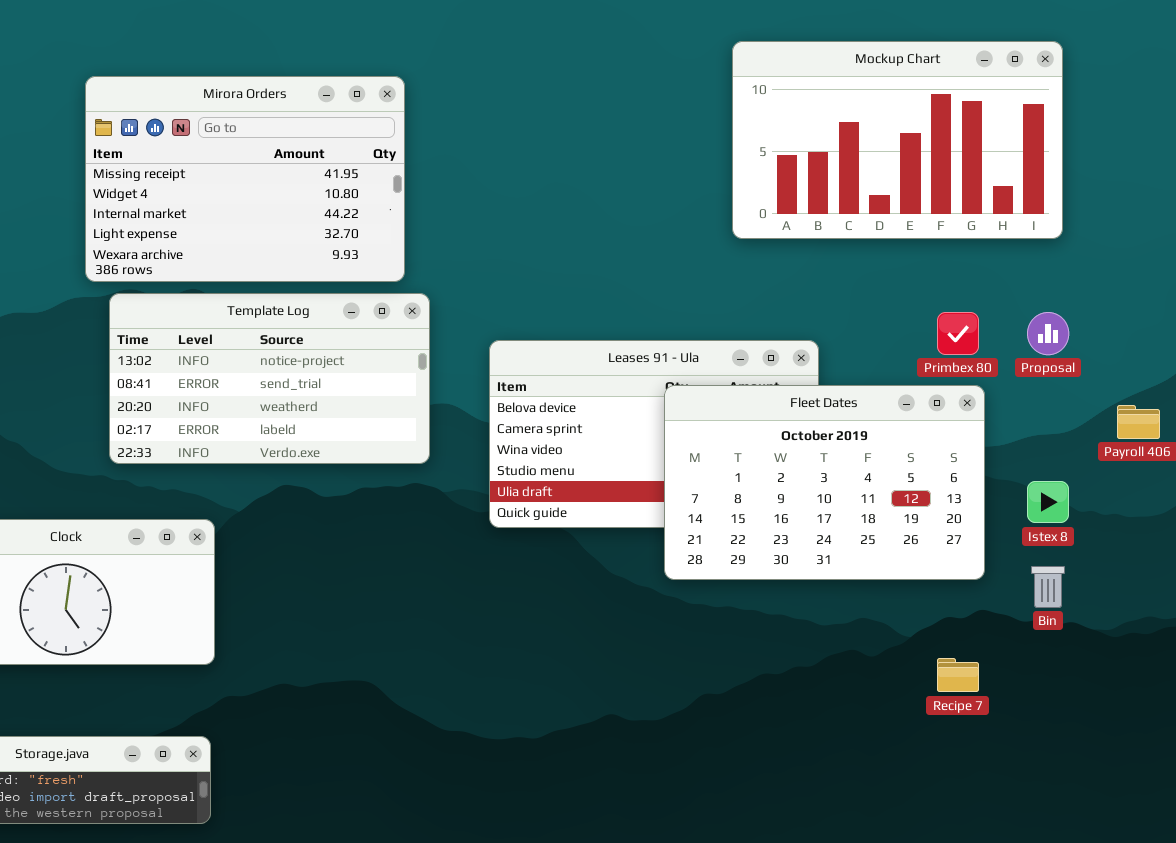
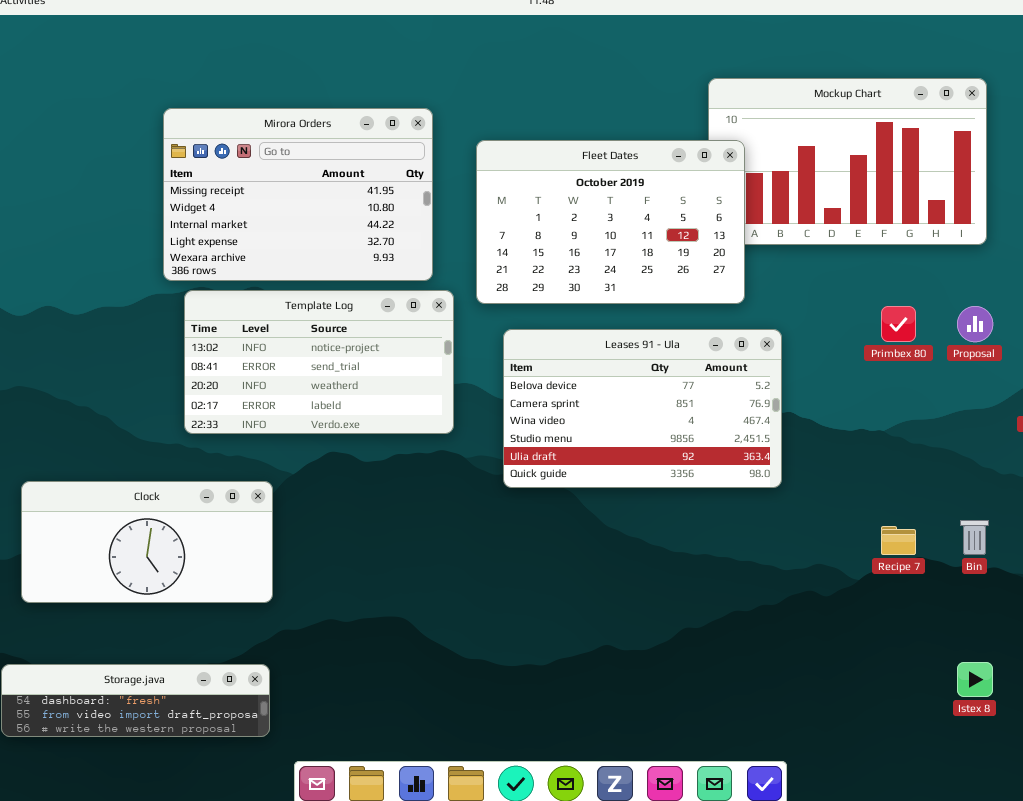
Fleet Dates: [664,385,985,580] -> [476,140,745,304], moved
Istex 8: [1027,481,1069,523] -> [957,662,993,697], moved
Recipe 7: [937,658,979,692] -> [881,526,916,555], moved

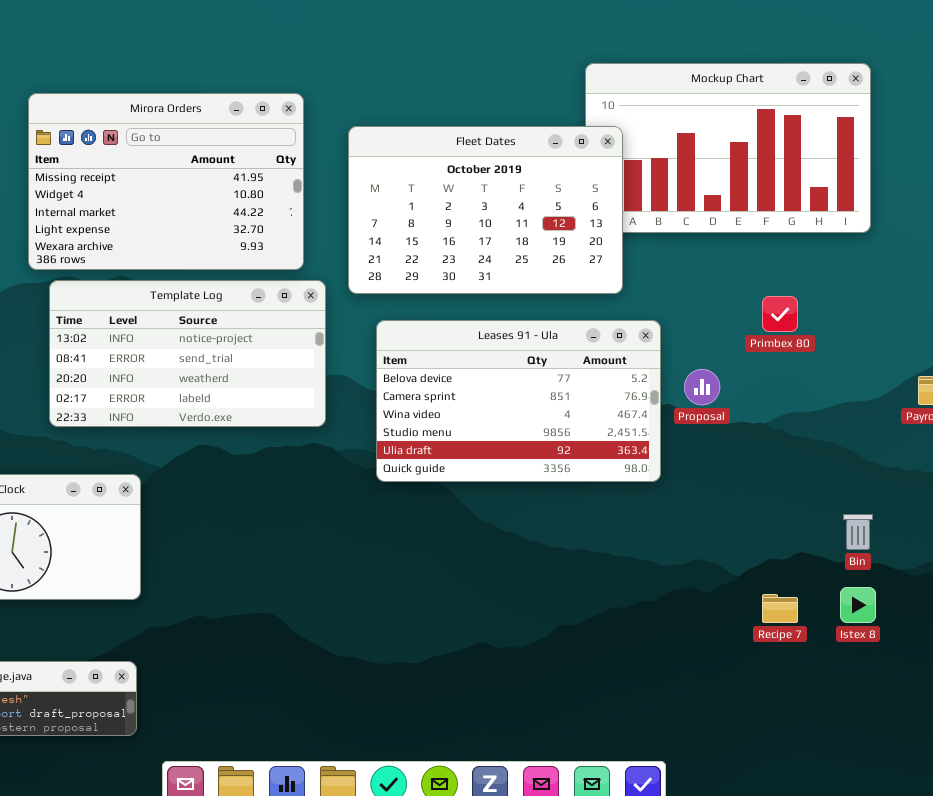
Proposal: [957,306,993,342] -> [684,369,720,405], moved
Recipe 7: [881,526,916,555] -> [762,594,798,623], moved
Istex 8: [957,662,993,697] -> [840,587,876,623], moved

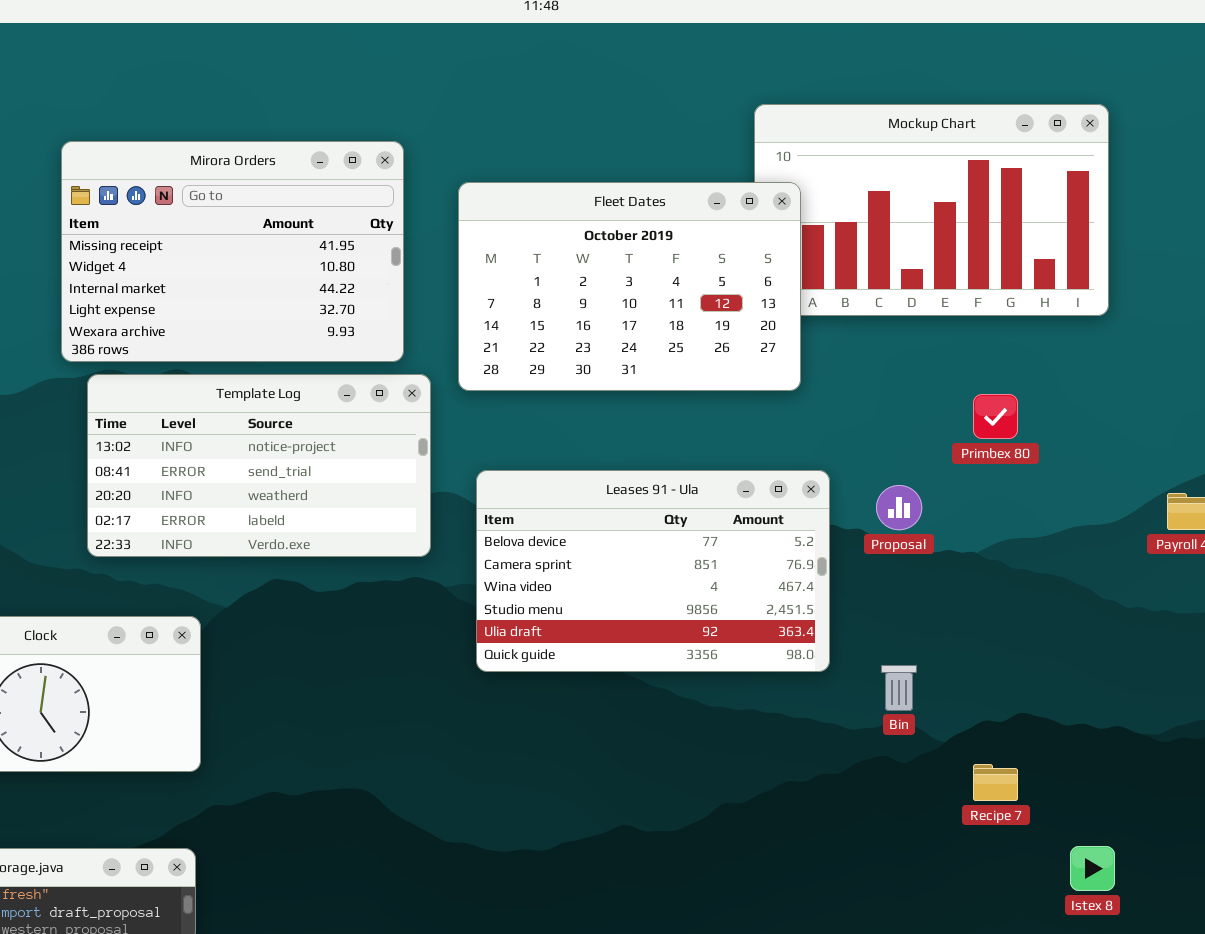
Leases 91 - Ula: [376,320,661,482] -> [476,470,830,672], moved
Bin: [843,514,873,550] -> [881,665,917,711], moved
Istex 8: [840,587,876,623] -> [1070,846,1115,891], moved

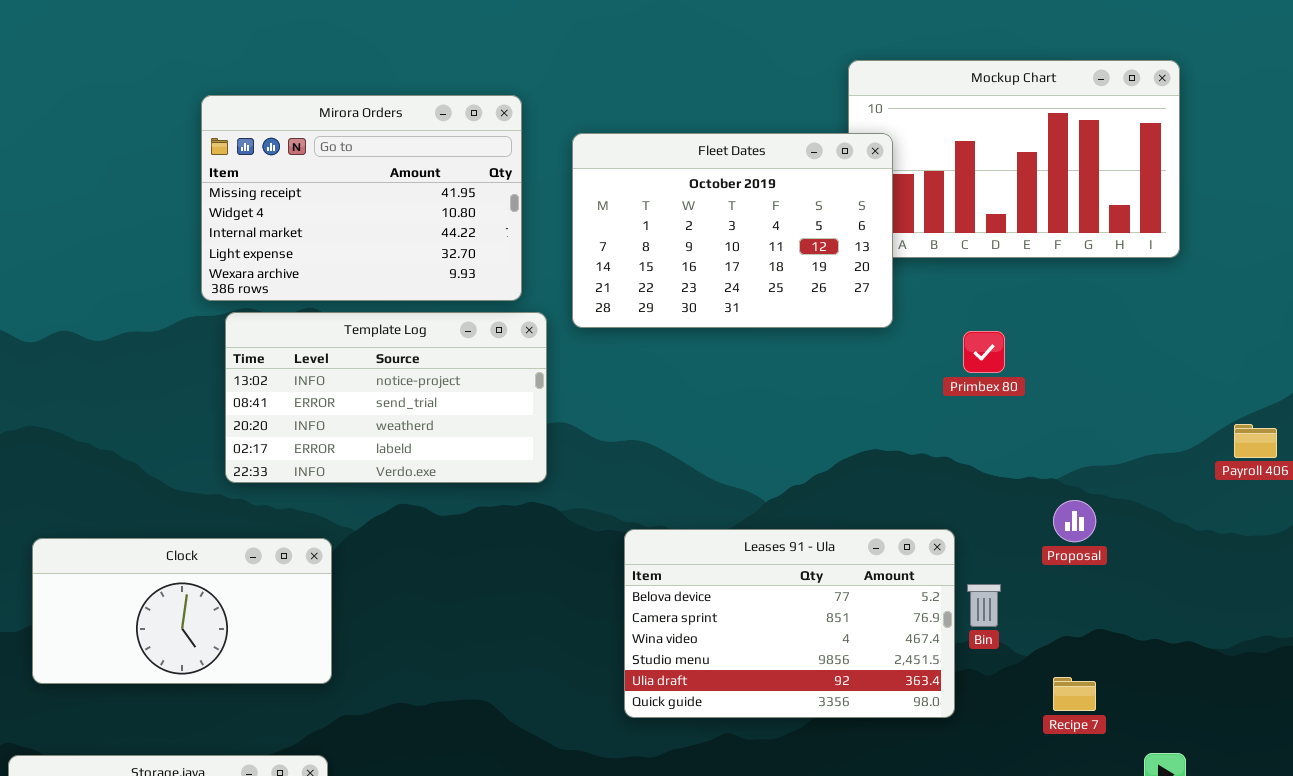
Primbex 80: [973,394,1018,439] -> [963,331,1005,373], moved
Leases 91 - Ula: [476,470,830,672] -> [624,529,955,718], moved
Proposal: [876,485,922,530] -> [1053,500,1096,542], moved

